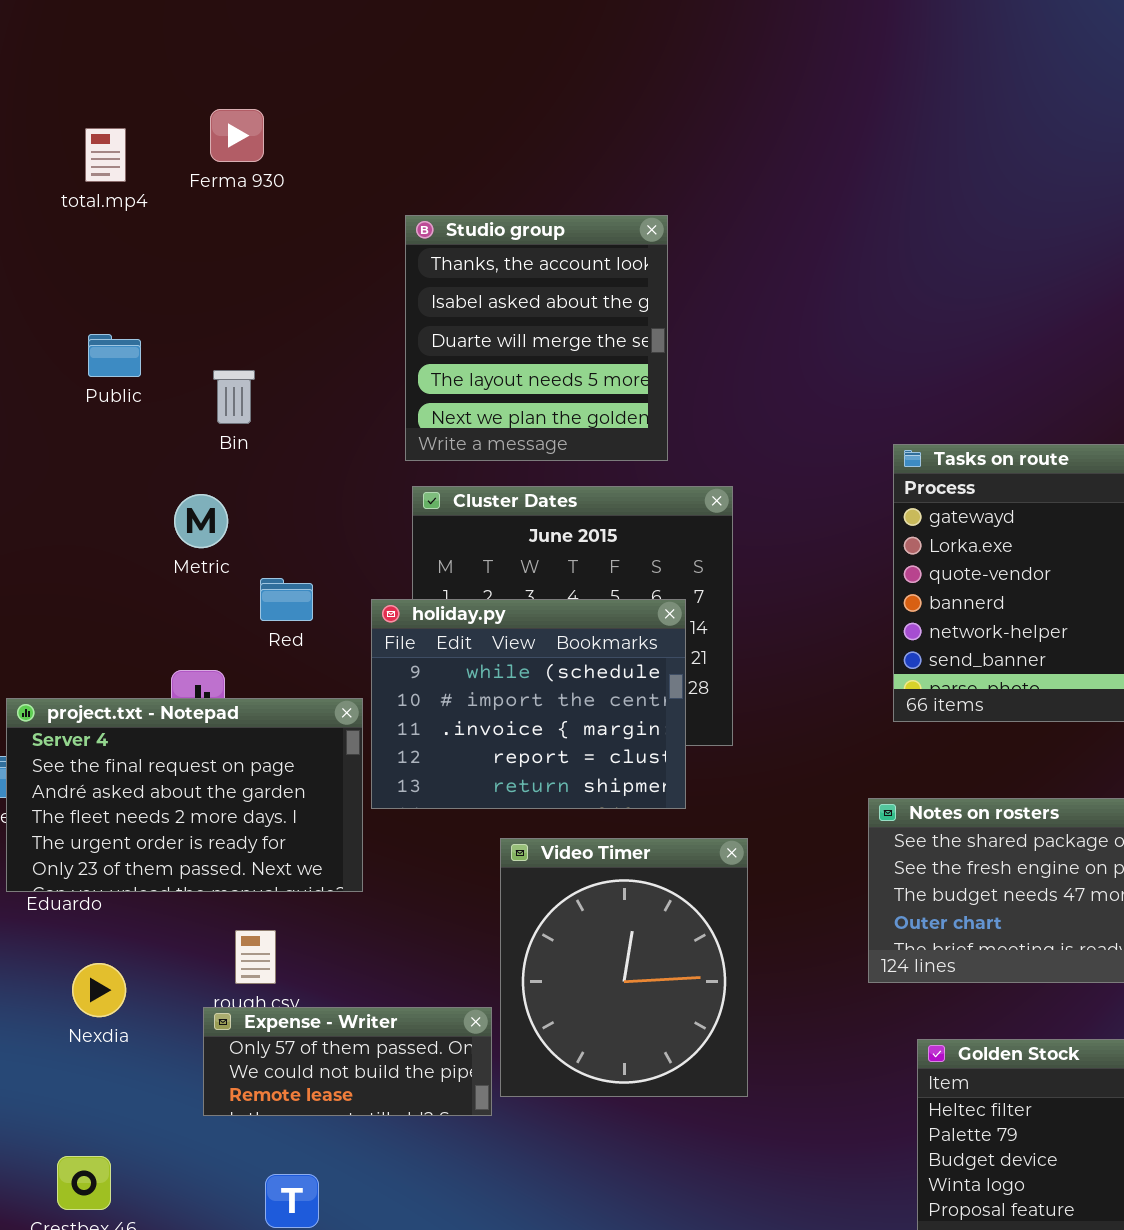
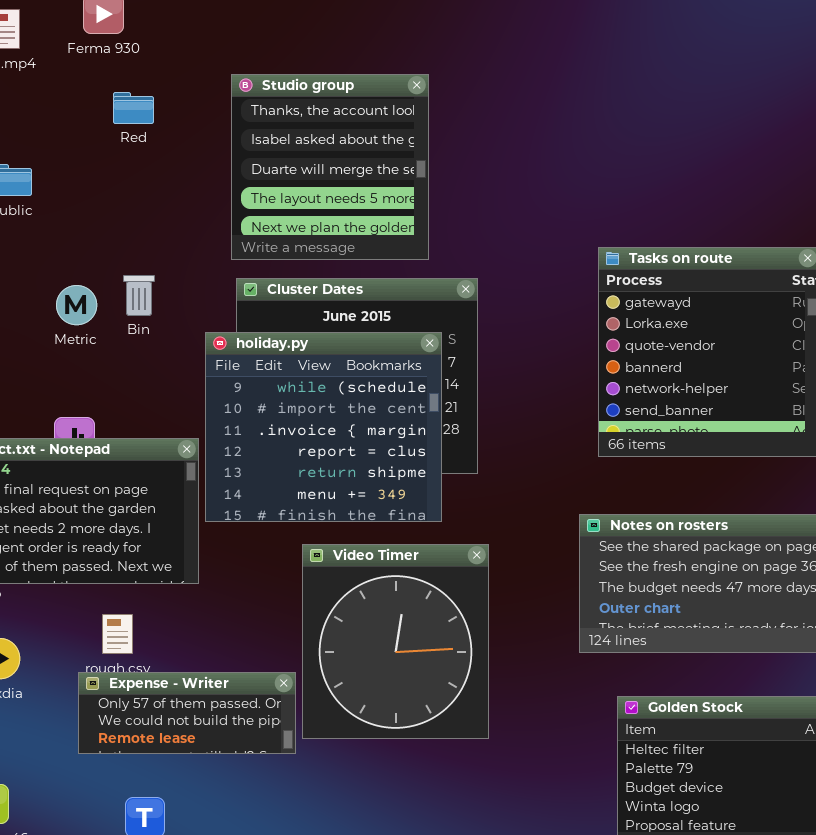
Bin: [213,370,255,424] -> [123,275,155,316], moved
Red: [260,578,313,621] -> [113,92,154,124], moved
holiday.py: [371,599,686,809] -> [205,332,442,522], resized

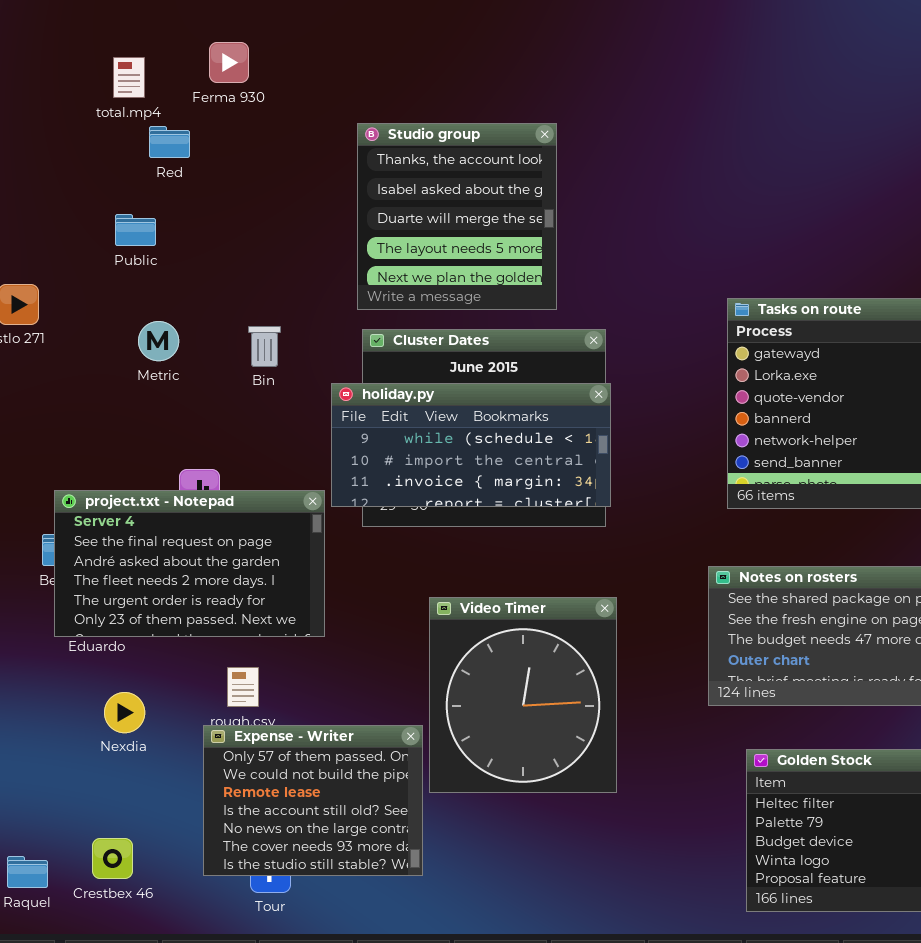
Red: [113,92,154,124] -> [149,126,190,158], moved
Metric: [56,285,97,325] -> [138,321,179,361], moved
holiday.py: [205,332,442,522] -> [331,383,611,507], resized
Expense - Writer: [78,672,296,754] -> [203,725,423,876], resized

